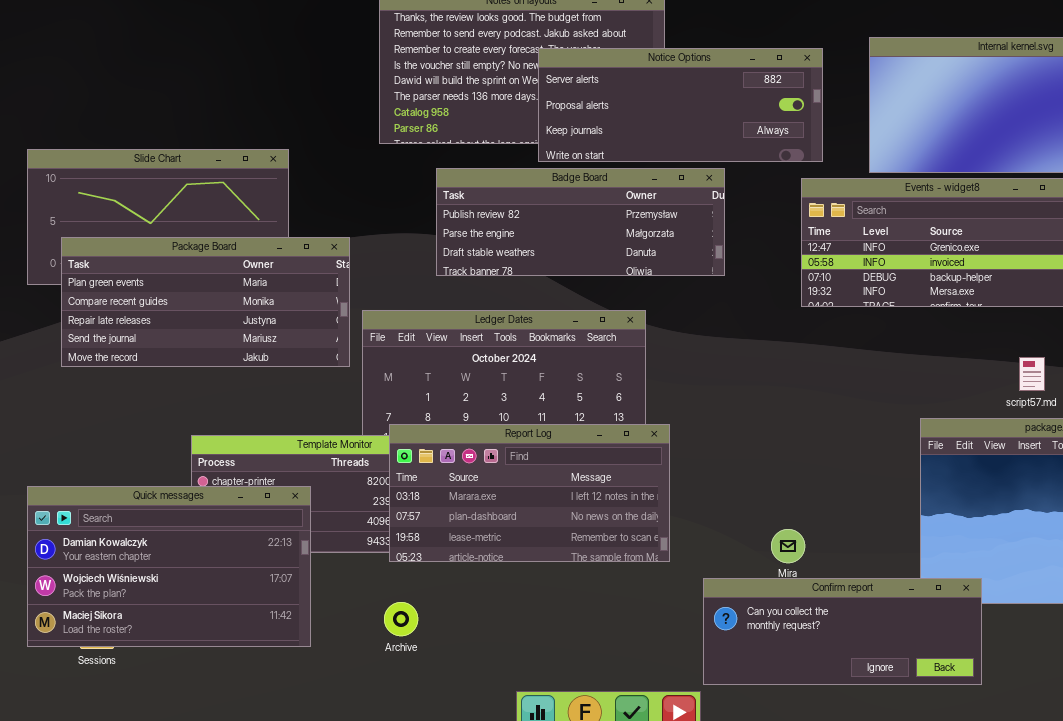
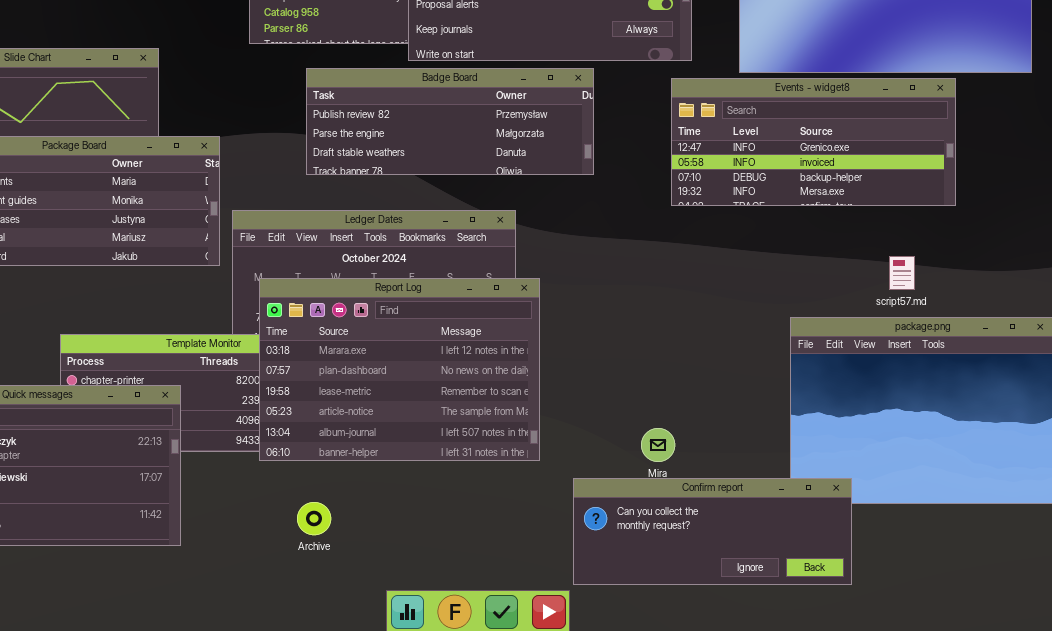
Report Log: [389,424,670,562] -> [259,278,540,461], resized
Archive: [384,602,418,636] -> [297,502,331,535], moved

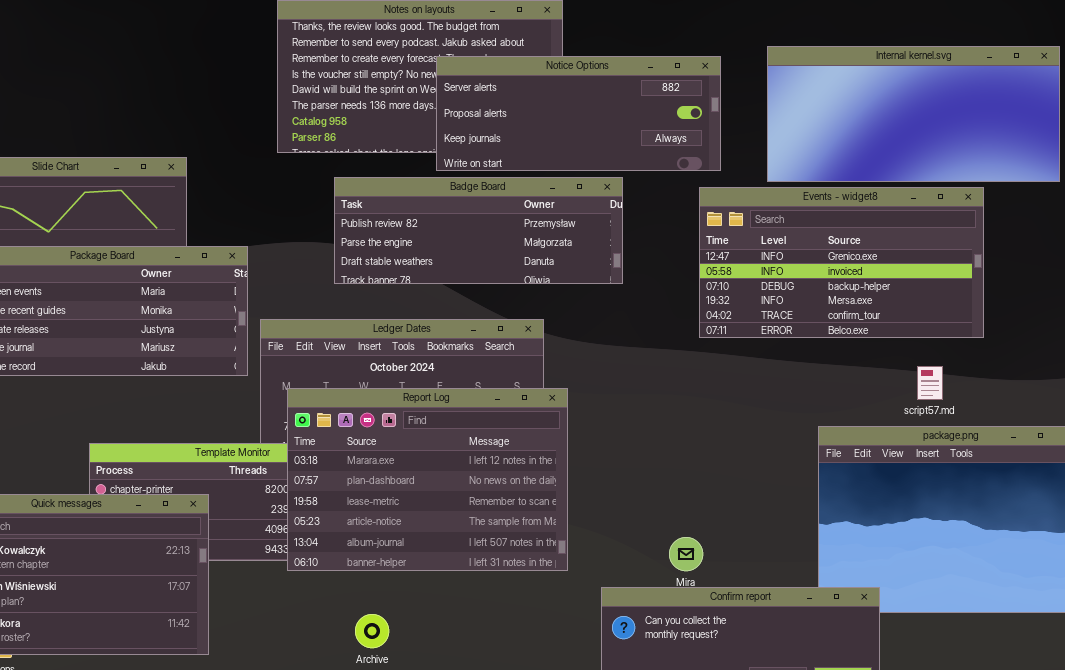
Events - widget8: [671,78,956,206] -> [699,187,984,338], resized
Archive: [297,502,331,535] -> [355,614,389,648], moved

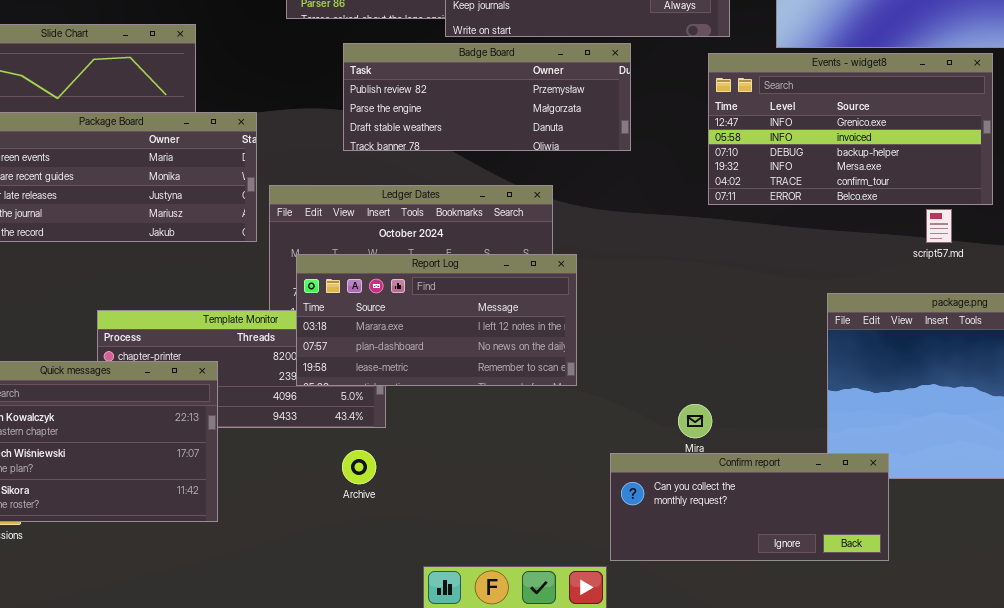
script57.md: [917,366,943,400] -> [926,209,952,243], moved
Report Log: [287,388,568,571] -> [296,254,577,386], resized
Archive: [355,614,389,648] -> [342,450,376,484], moved

